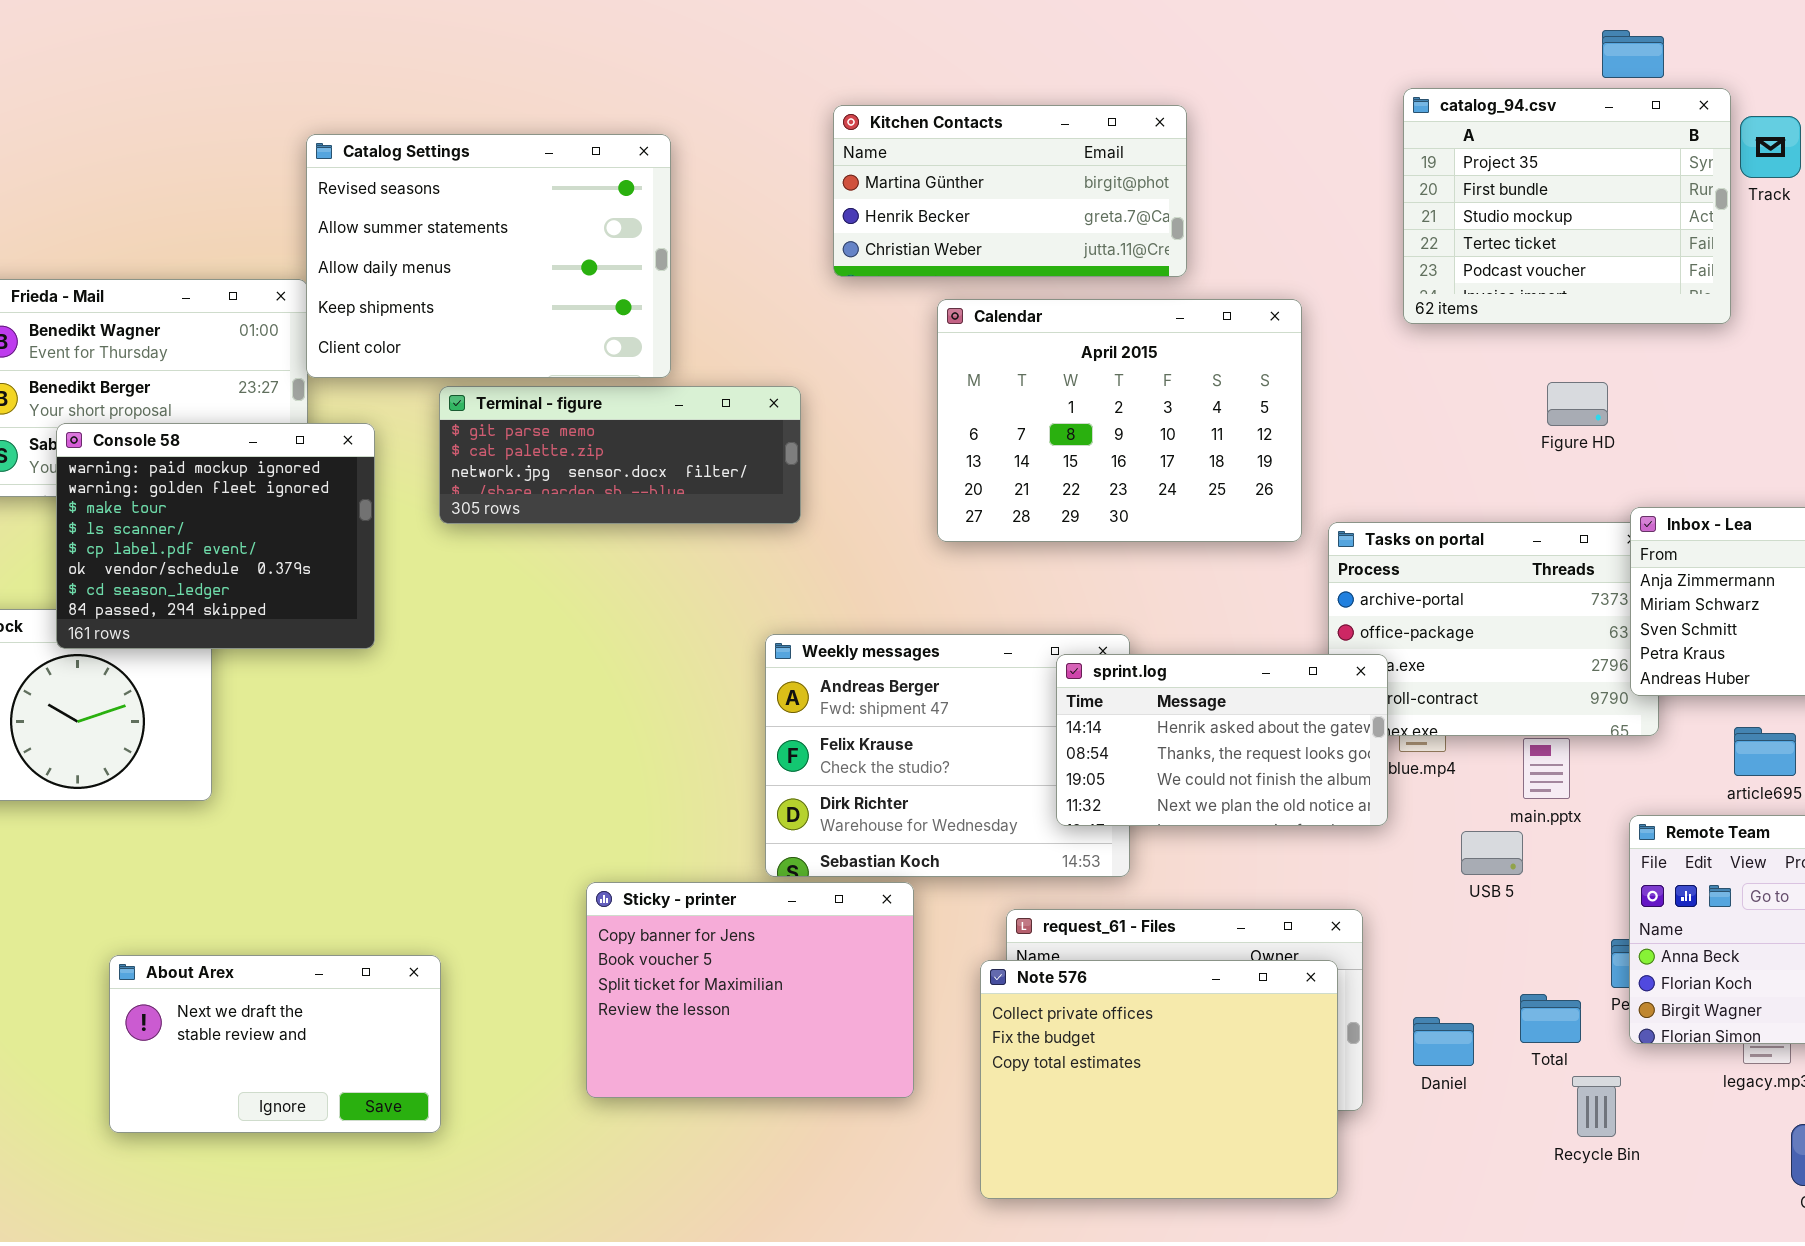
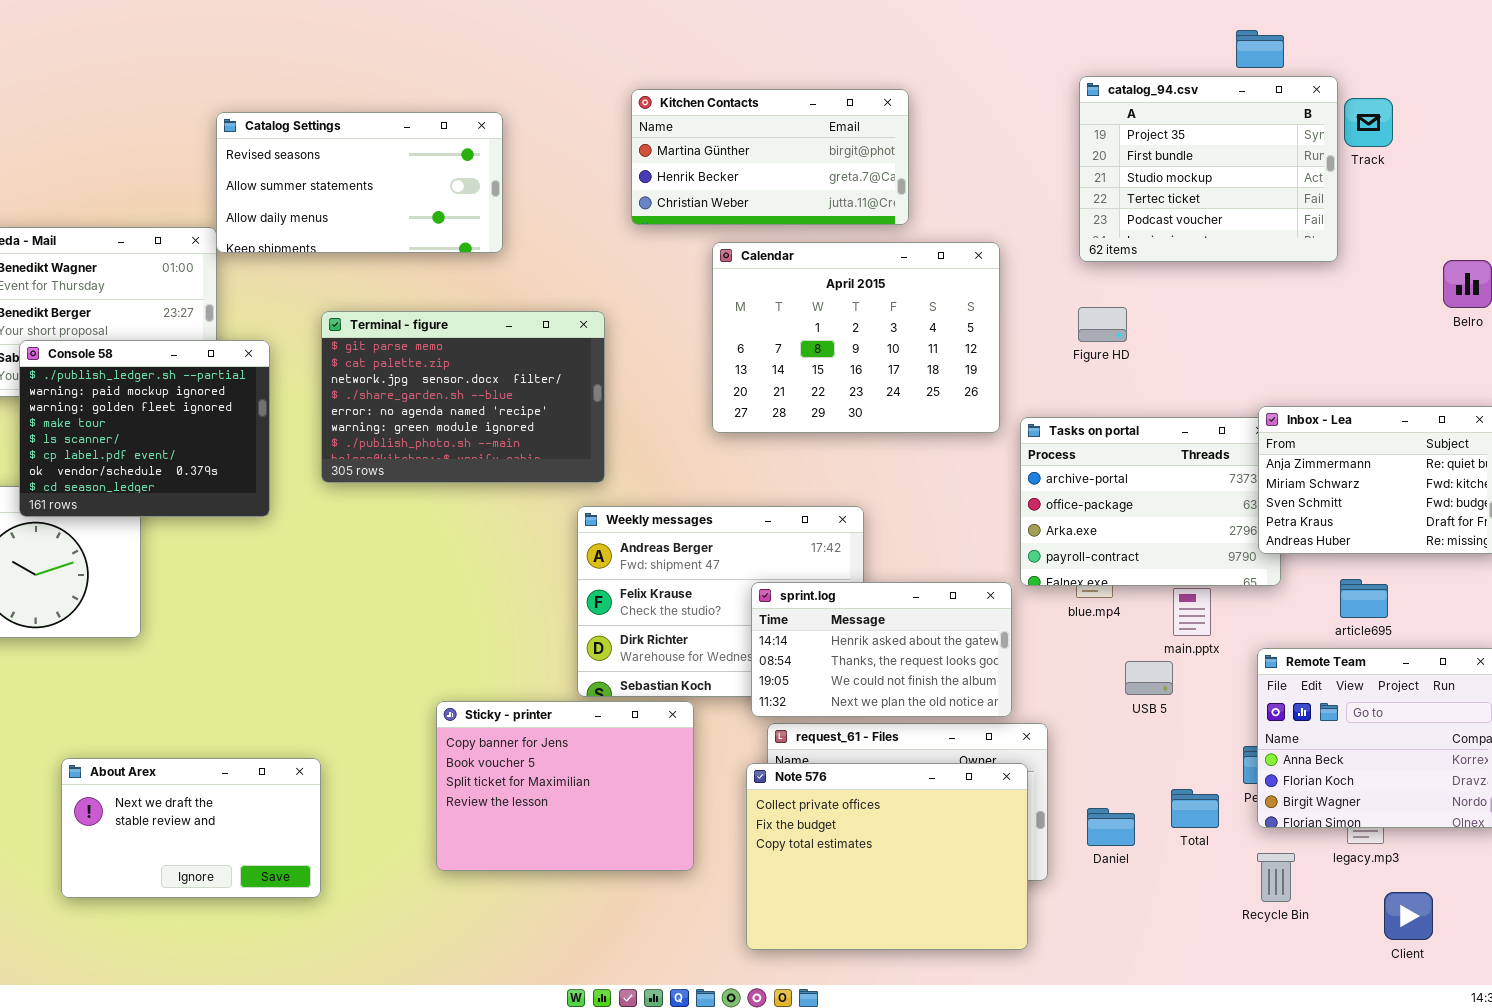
Catalog Settings: [306,134,671,378] -> [216,112,503,253], resized
Figure HD: [1547,382,1608,426] -> [1078,307,1127,342], moved
Terminal - figure: [439,386,801,524] -> [321,311,605,483], resized
Console 58: [56,423,375,649] -> [19,340,270,517], scrolled up 1 row
sprint.log: [1056,654,1388,826] -> [751,582,1012,717], moved
Recycle Bin: [1572,1076,1621,1137] -> [1257,853,1295,902], moved

